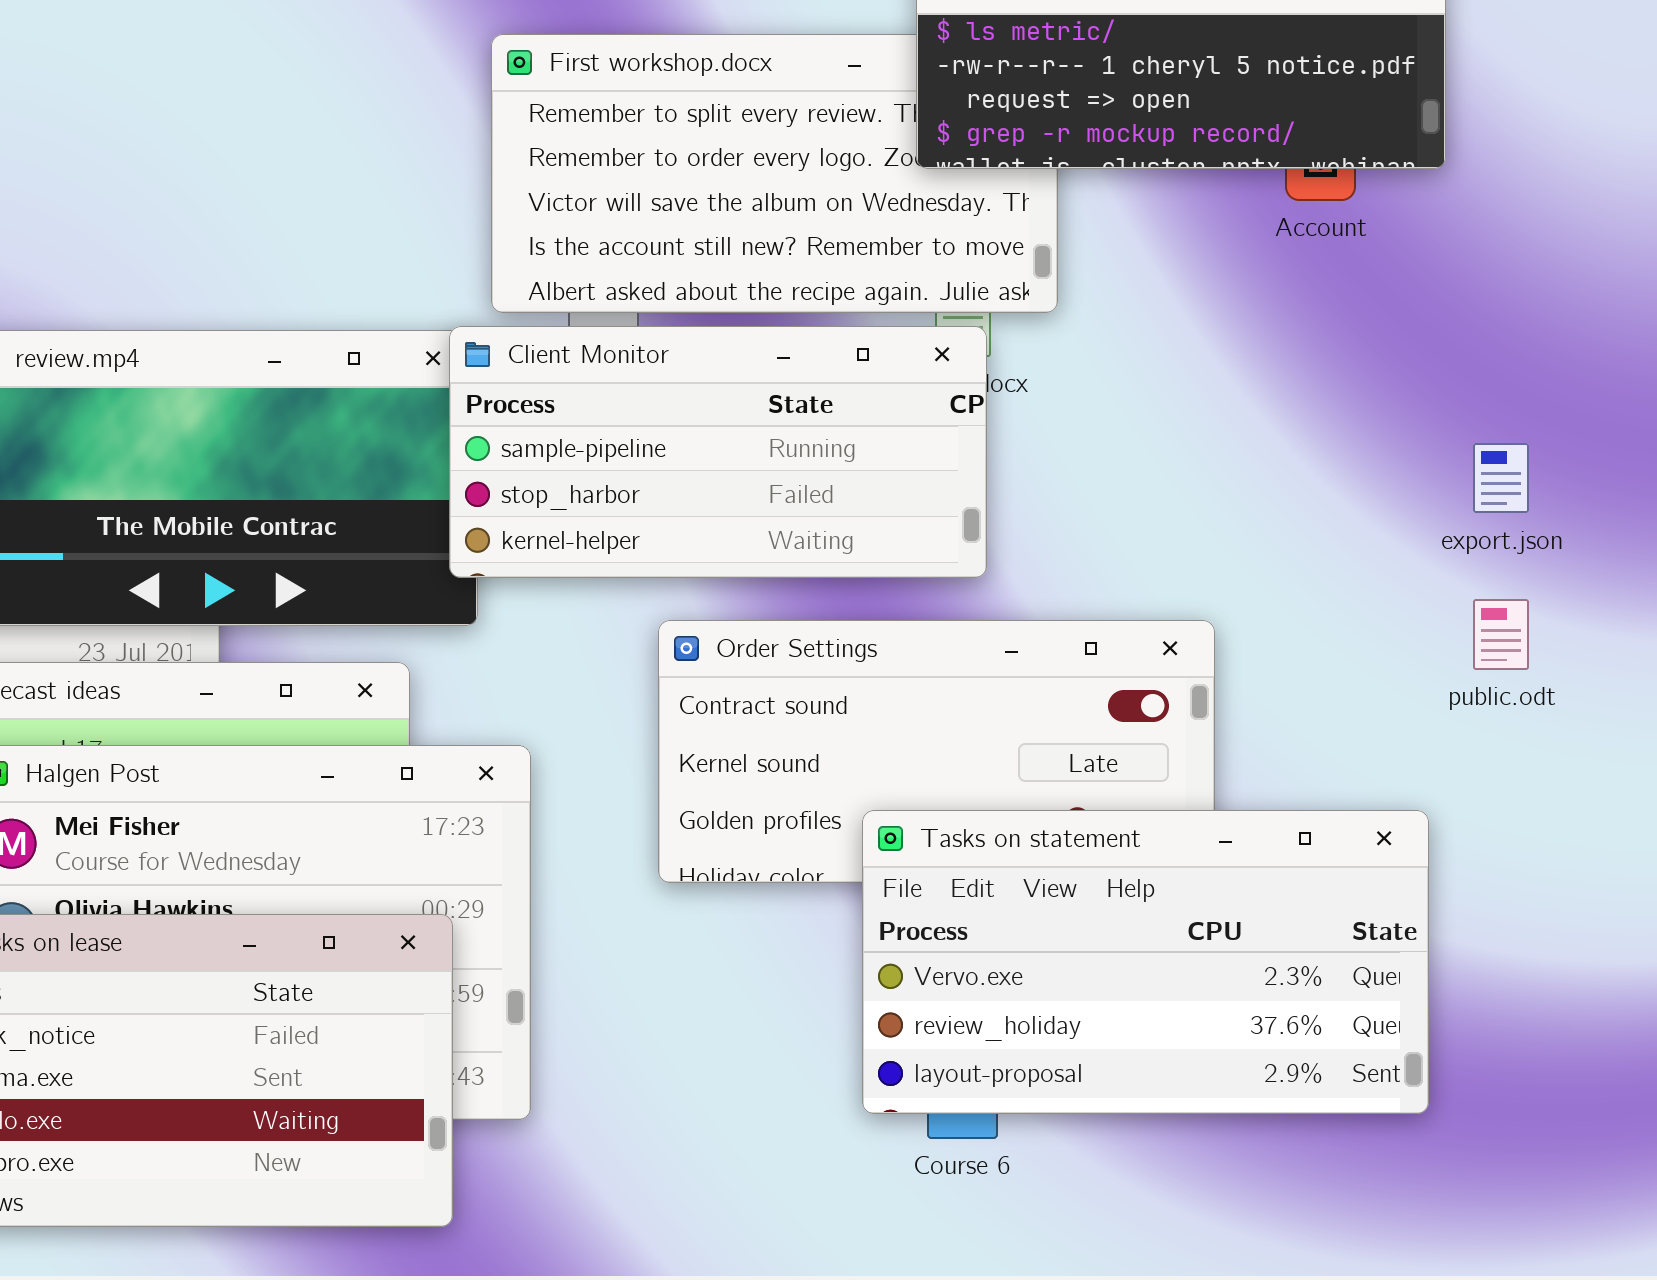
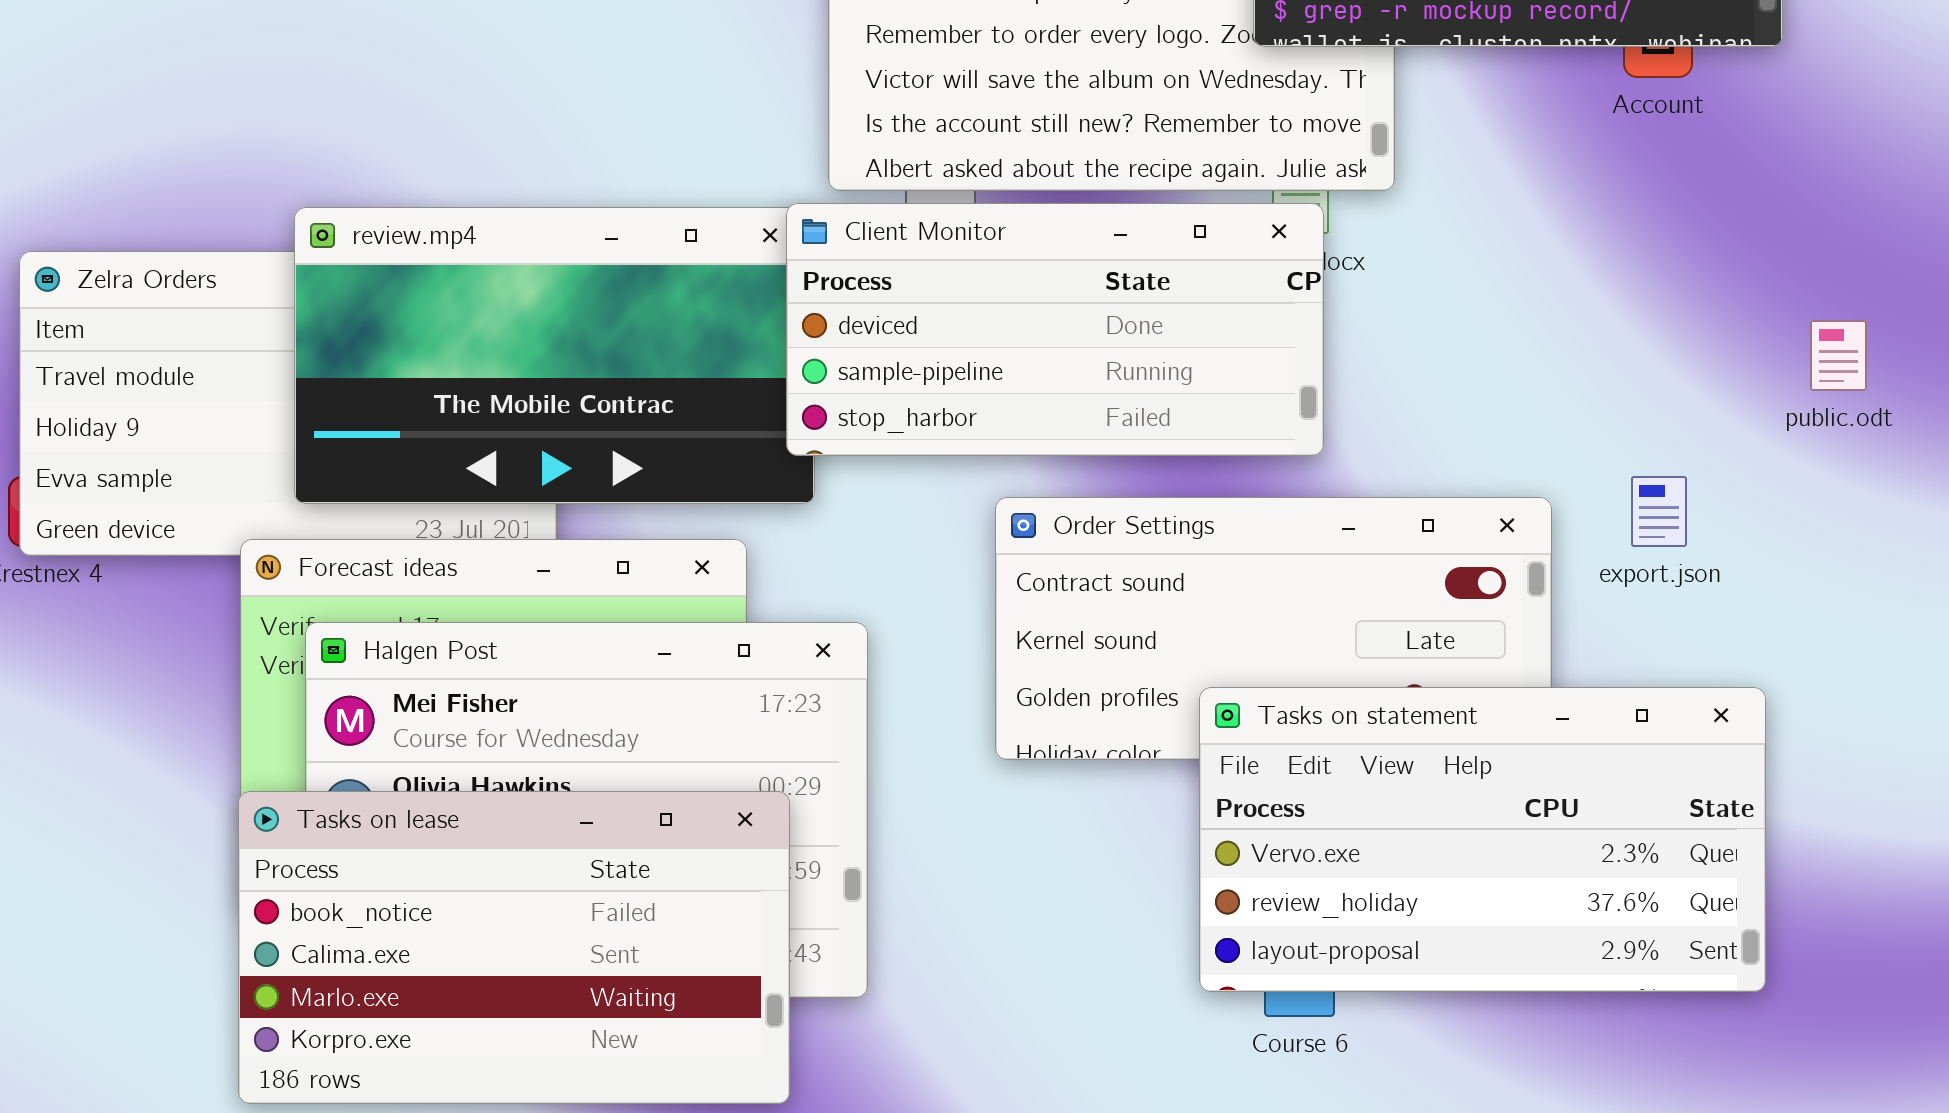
Client Monitor: [449,326,987,578] -> [786,203,1324,456], scrolled up 1 row
export.json: [1473,443,1529,513] -> [1631,476,1687,547], moved
public.odt: [1473,599,1529,670] -> [1810,320,1867,391], moved

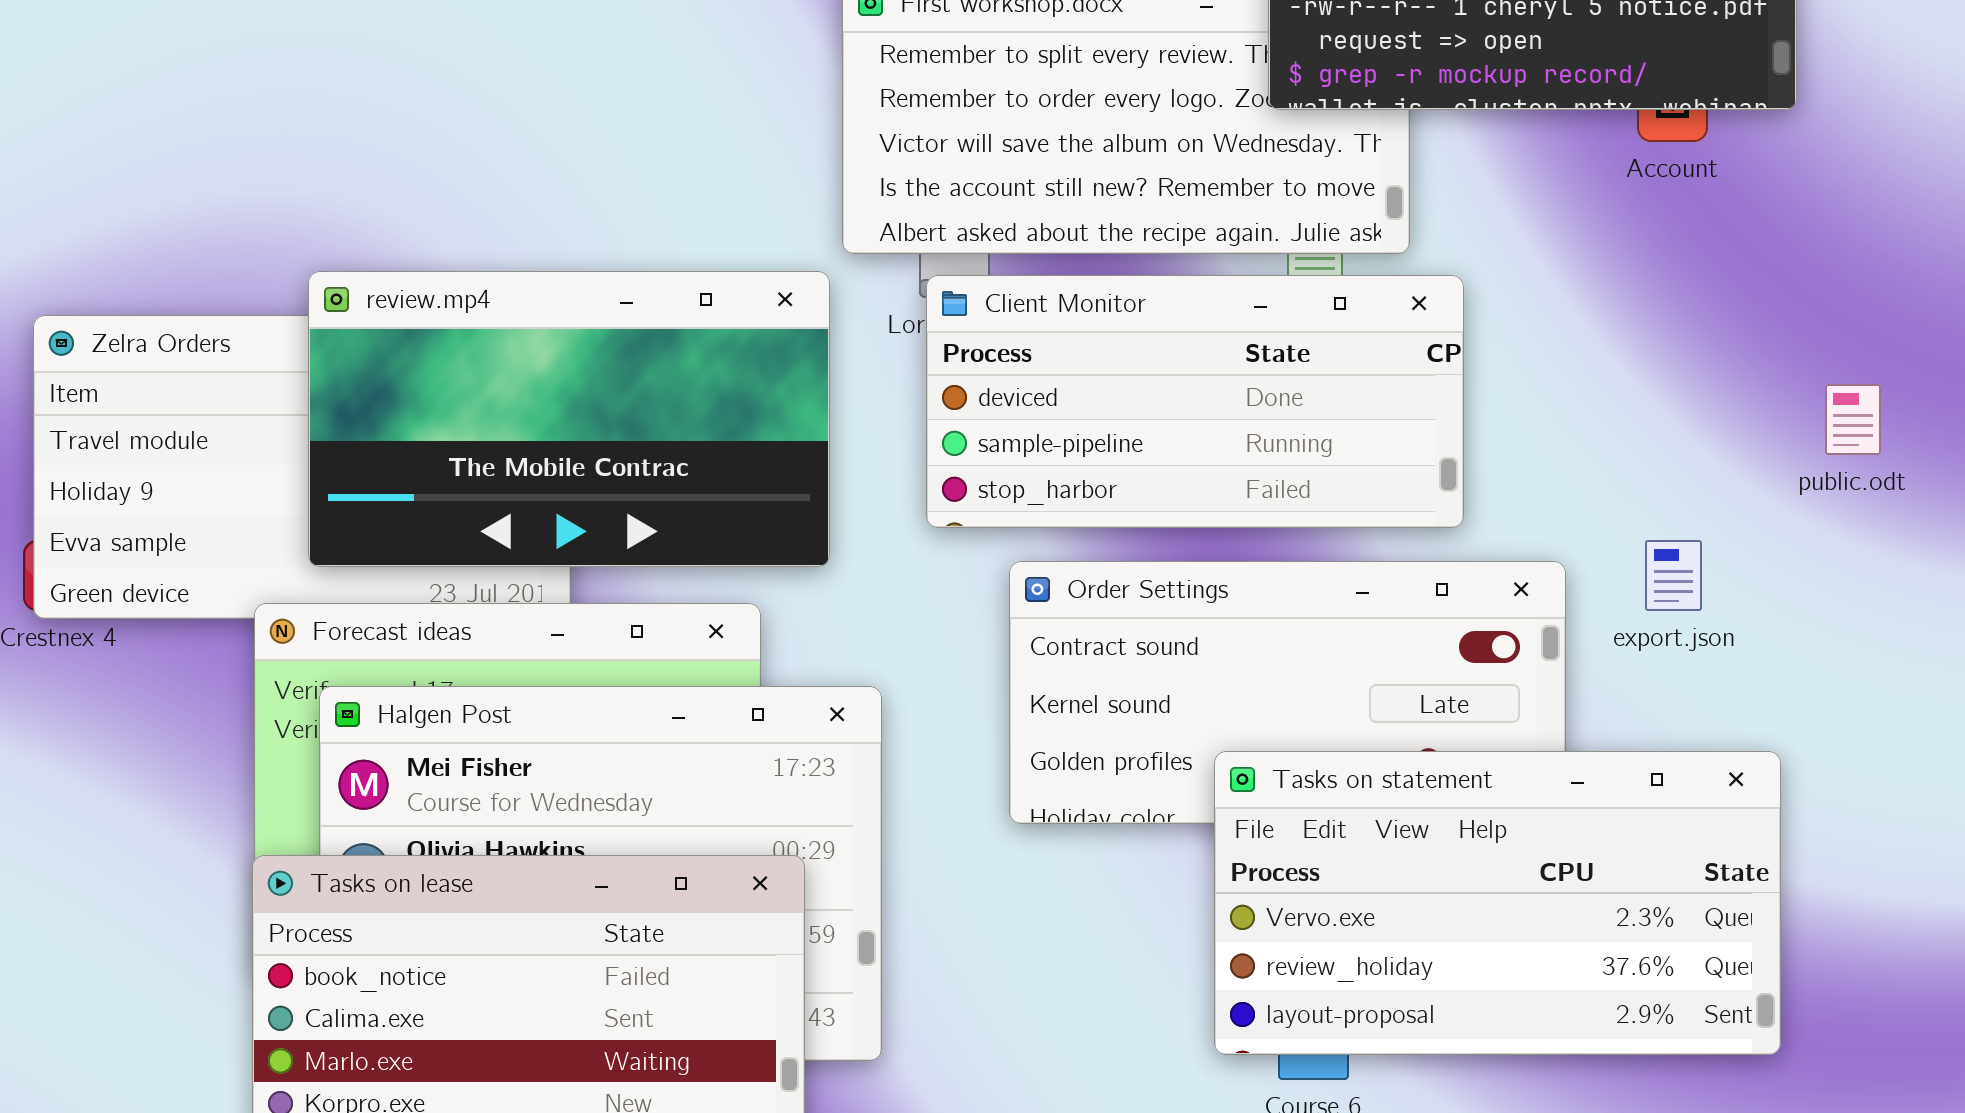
Client Monitor: [786,203,1324,456] -> [926,275,1464,528], moved

